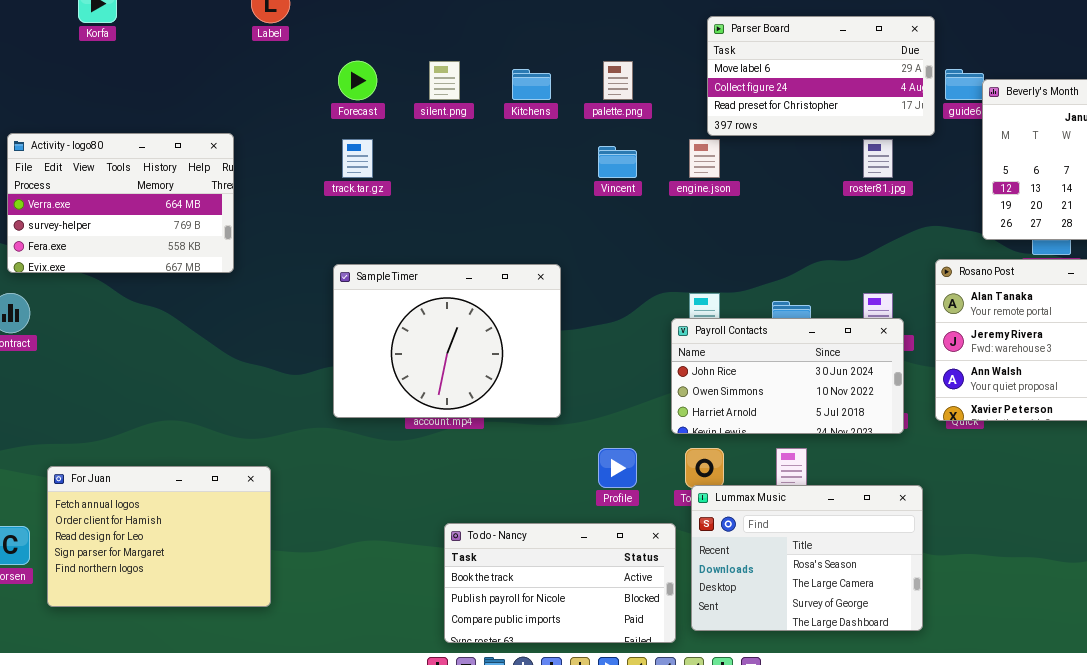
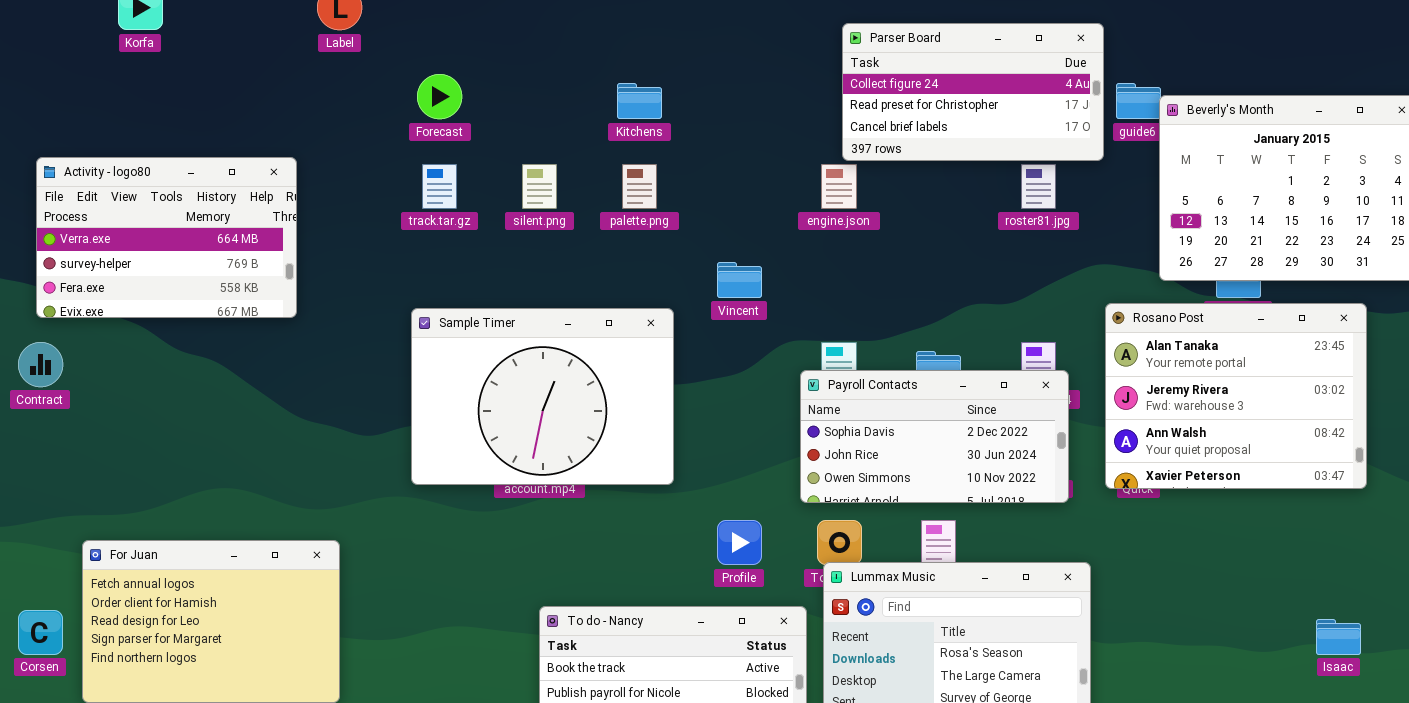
Parser Board: [707,16,935,136] -> [842,23,1104,161], scrolled down 1 row
silent.png: [429,61,460,100] -> [522,164,557,209], moved
palette.png: [603,61,633,100] -> [622,164,657,209], moved
Vincent: [598,146,637,178] -> [717,262,762,298], moved
Payroll Contacts: [671,318,904,434] -> [800,370,1069,503], scrolled up 1 row

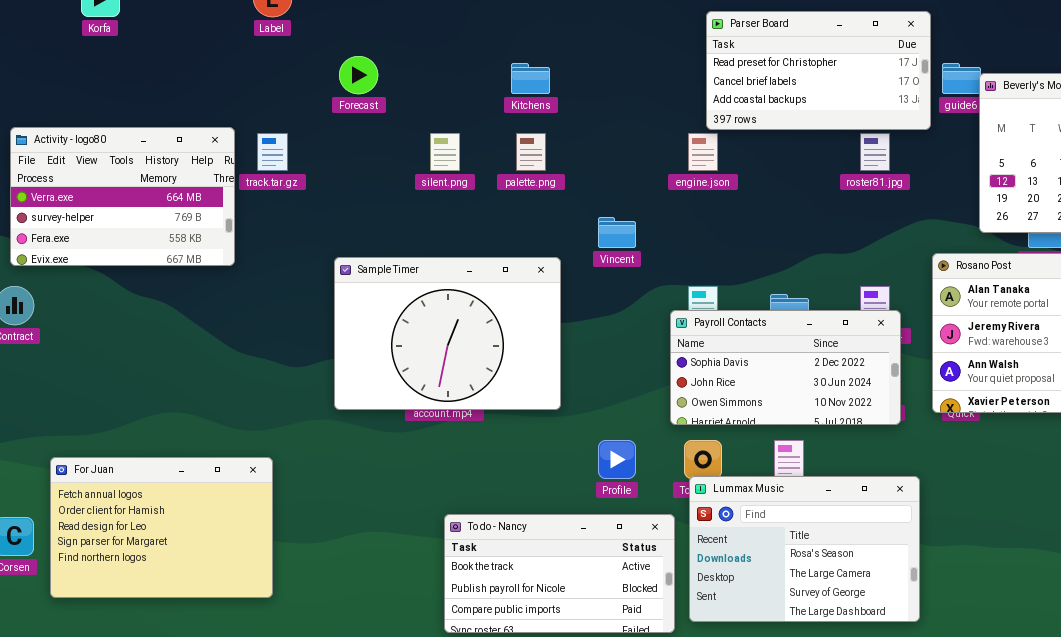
Parser Board: [842,23,1104,161] -> [706,11,931,130], scrolled down 1 row
track.tar.gz: [422,164,457,209] -> [257,133,288,171], moved

